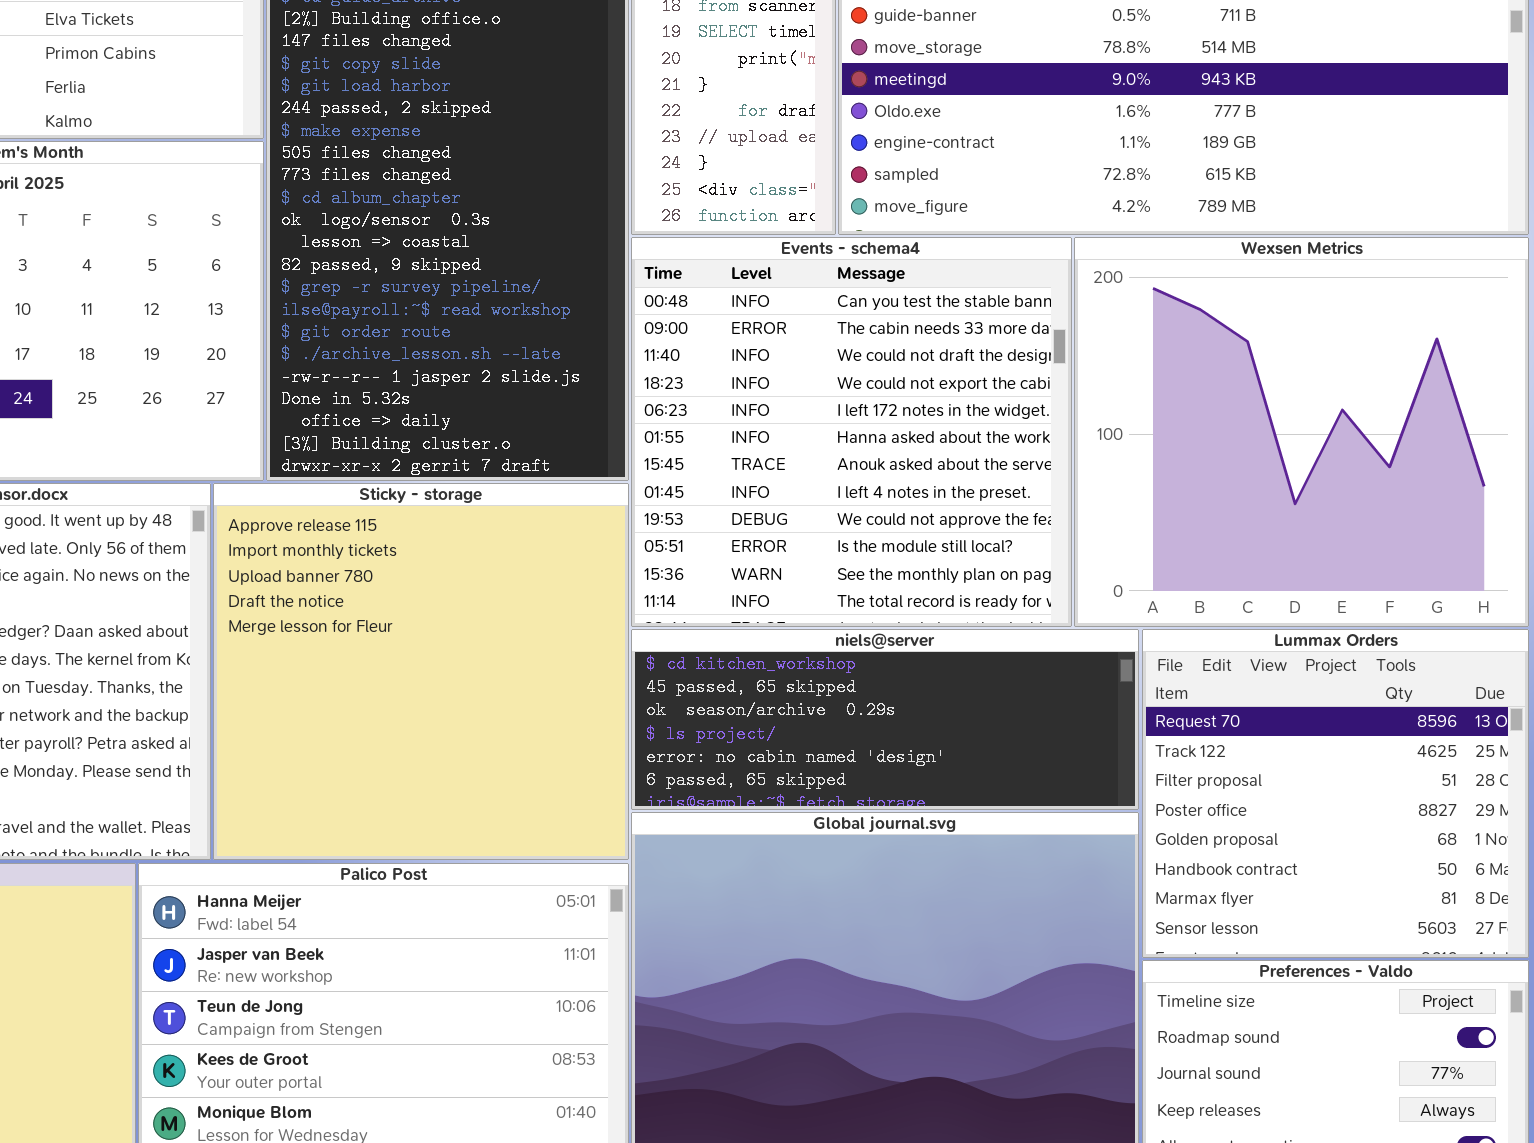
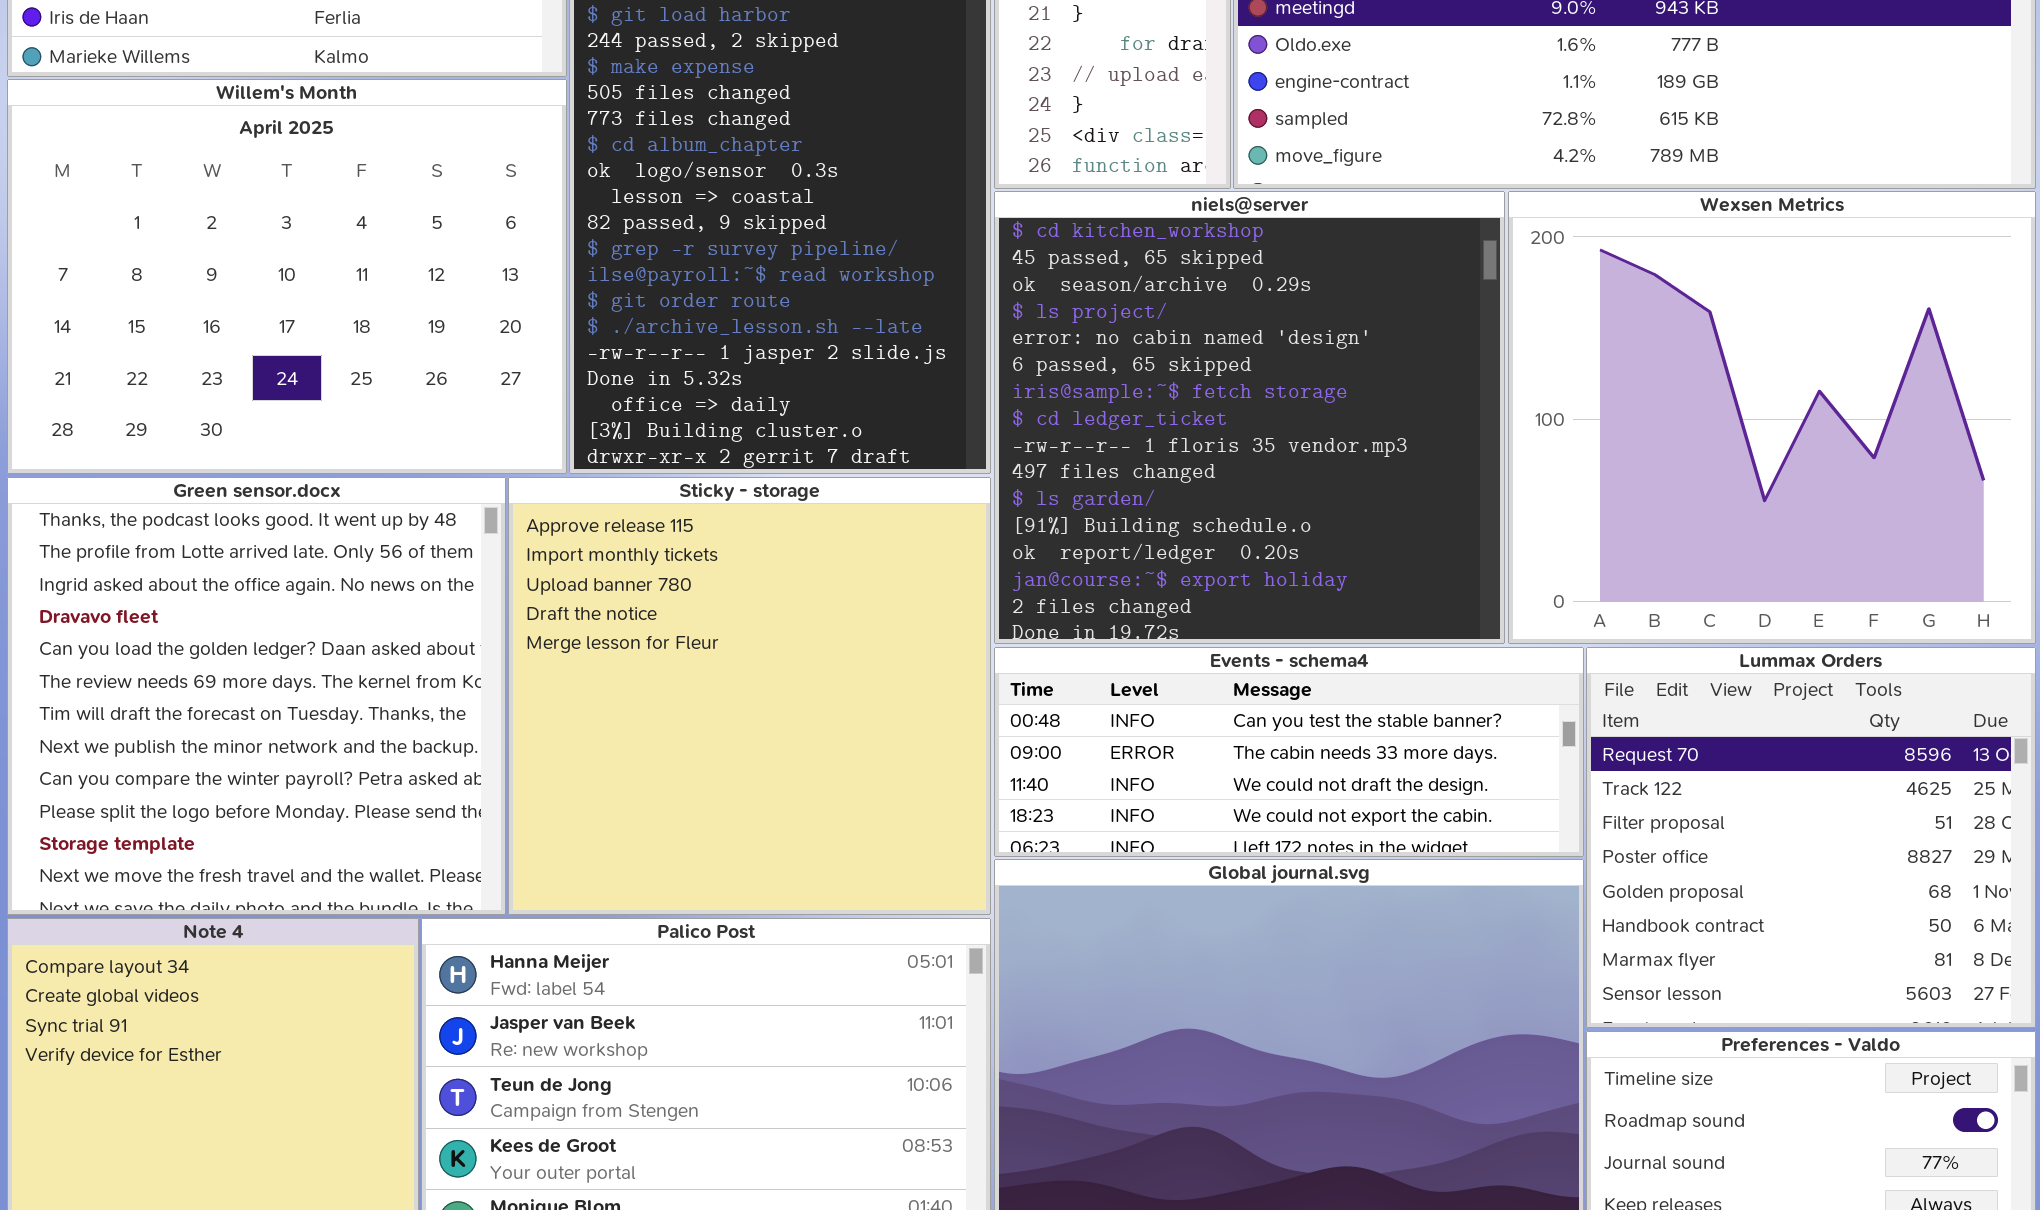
Events - schema4: [631,237,1072,627] -> [994,647,1584,857], moved, resized
niels@server: [631,629,1139,810] -> [994,191,1505,644], moved, resized

